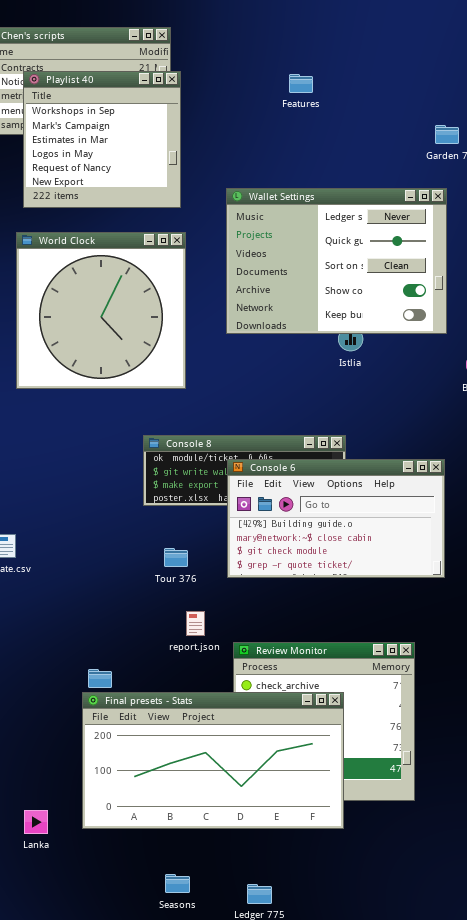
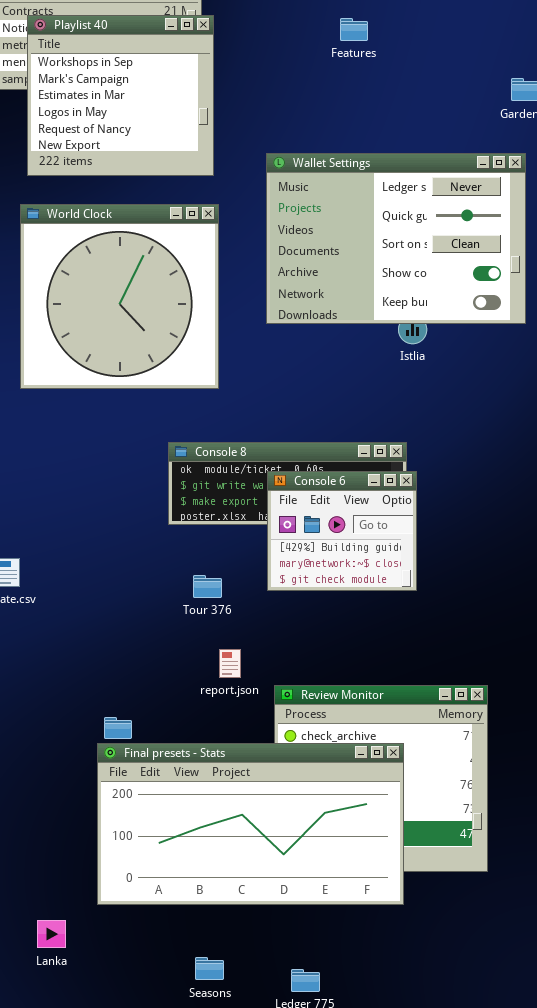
Console 6: [227,459,445,578] -> [267,471,417,591], resized
Lanka: [24,810,48,834] -> [37,920,66,948], moved

